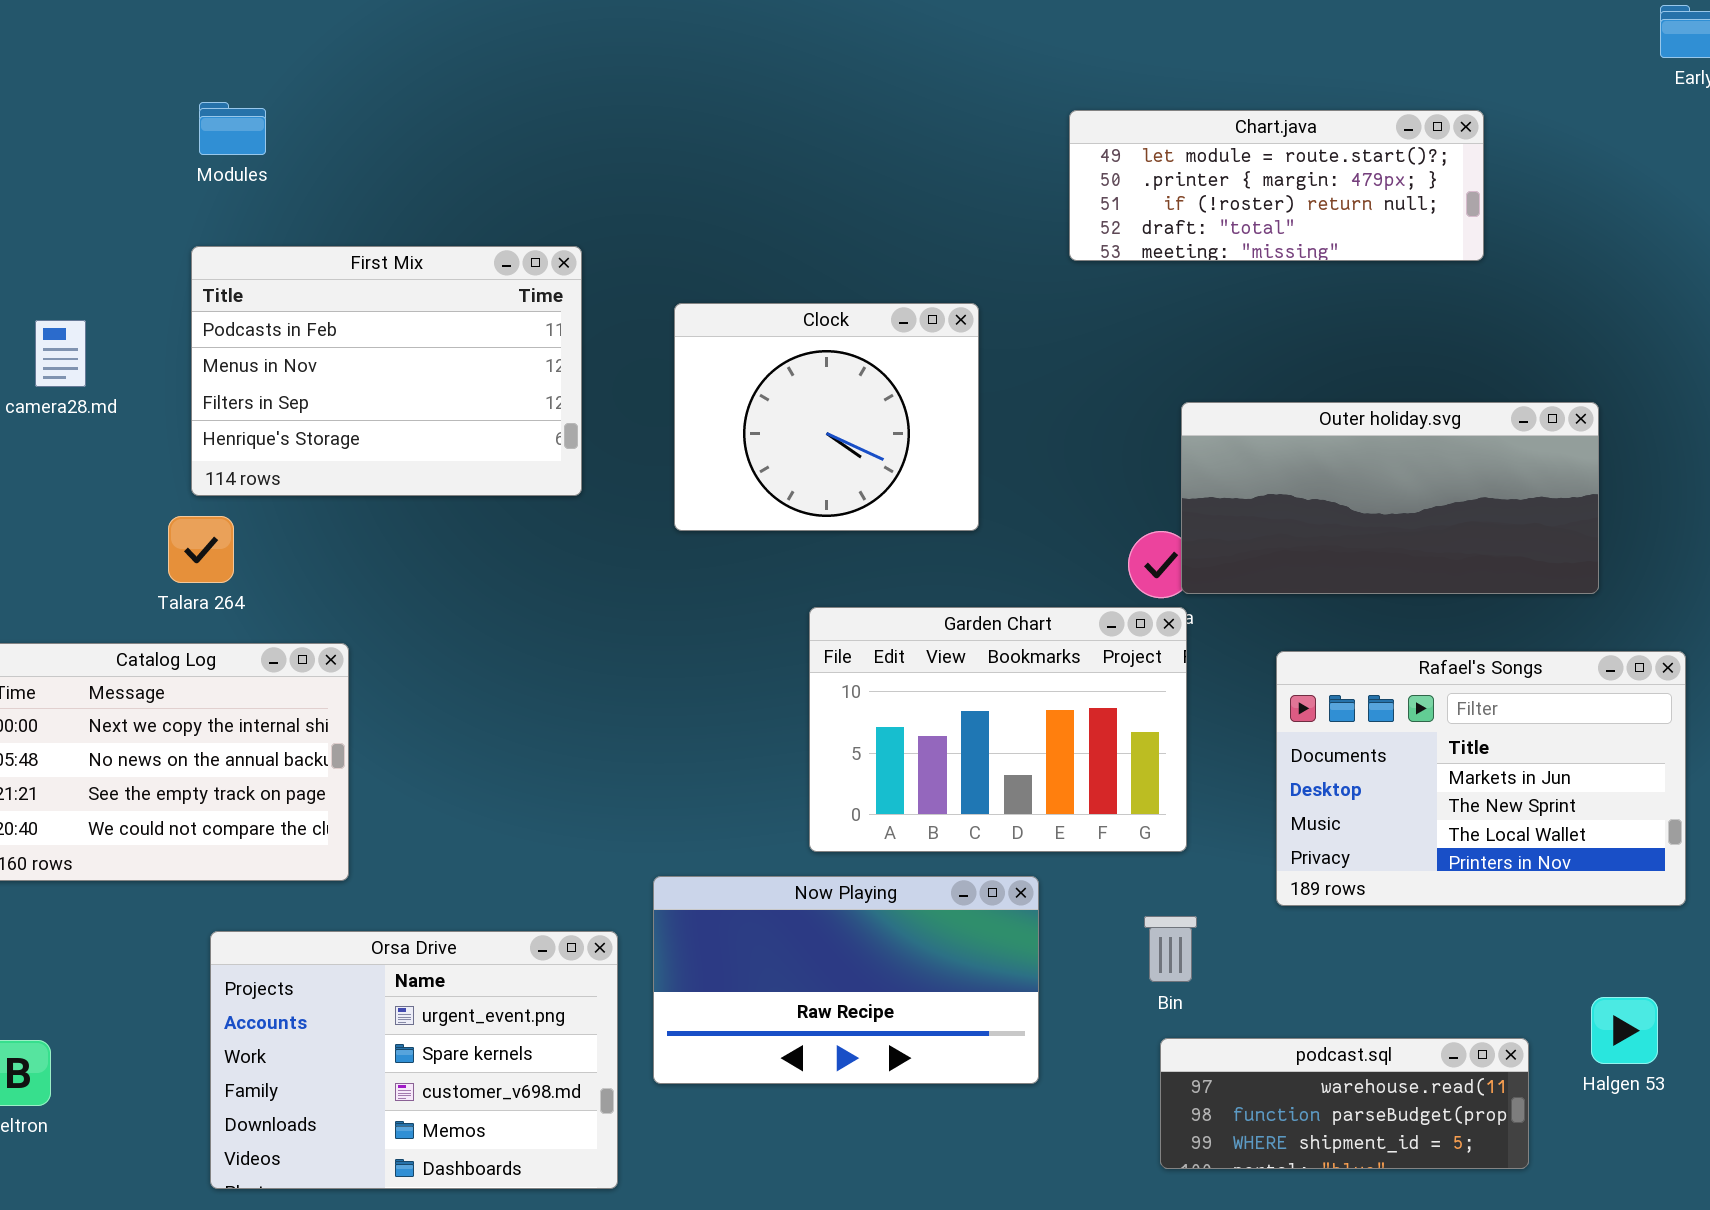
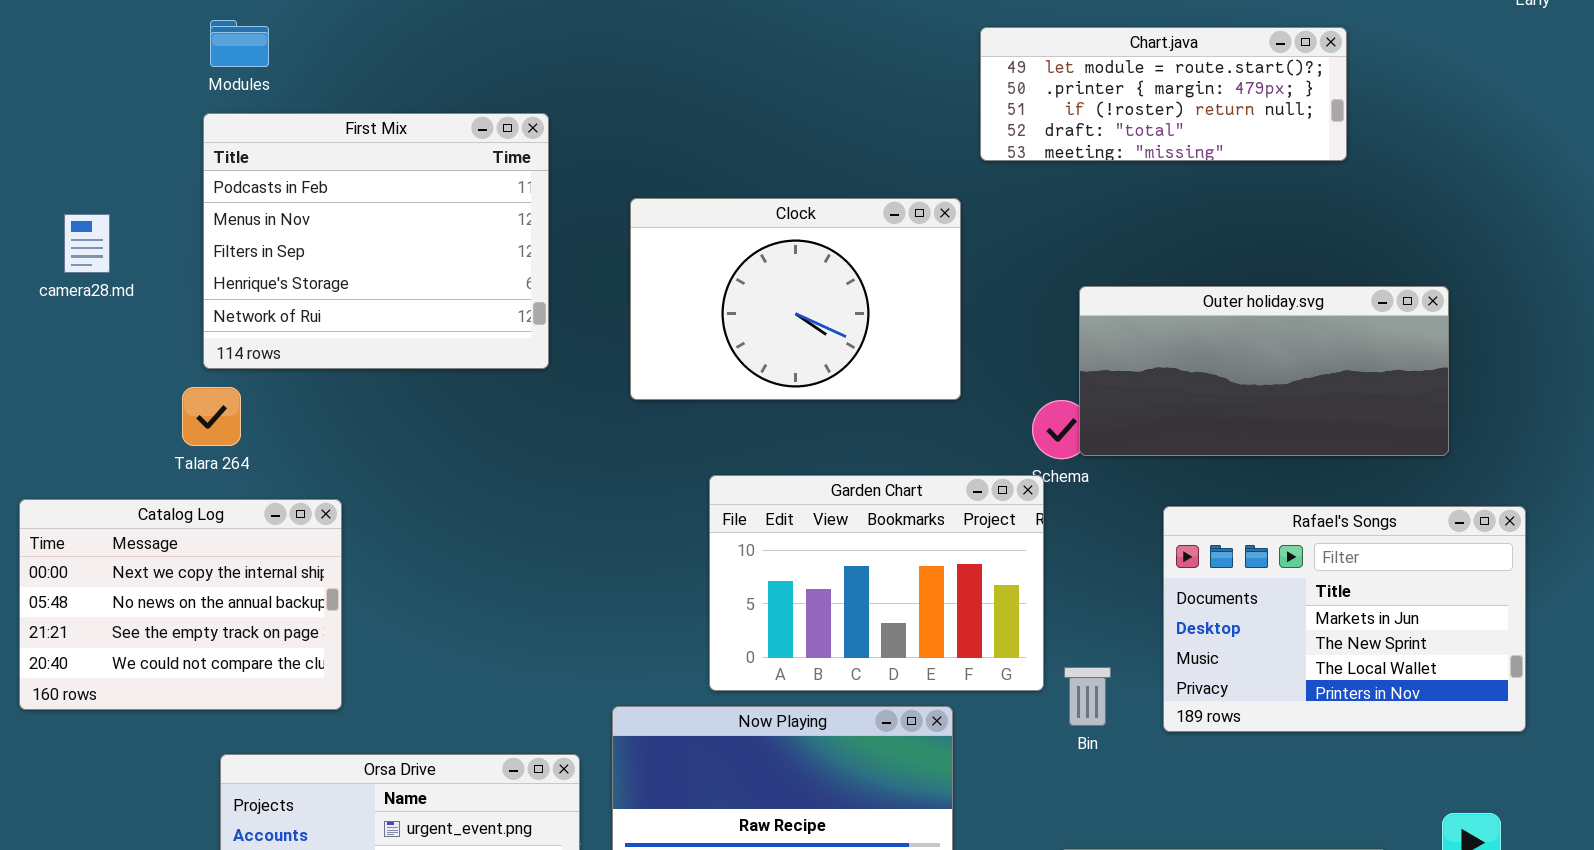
First Mix: [191,246,582,496] -> [203,113,549,369], resized
Clock: [674,303,979,531] -> [630,198,961,400], resized
Garden Chart: [809,607,1187,852] -> [709,475,1044,691], moved
Bin: [1144,916,1197,982] -> [1064,667,1111,726], moved

